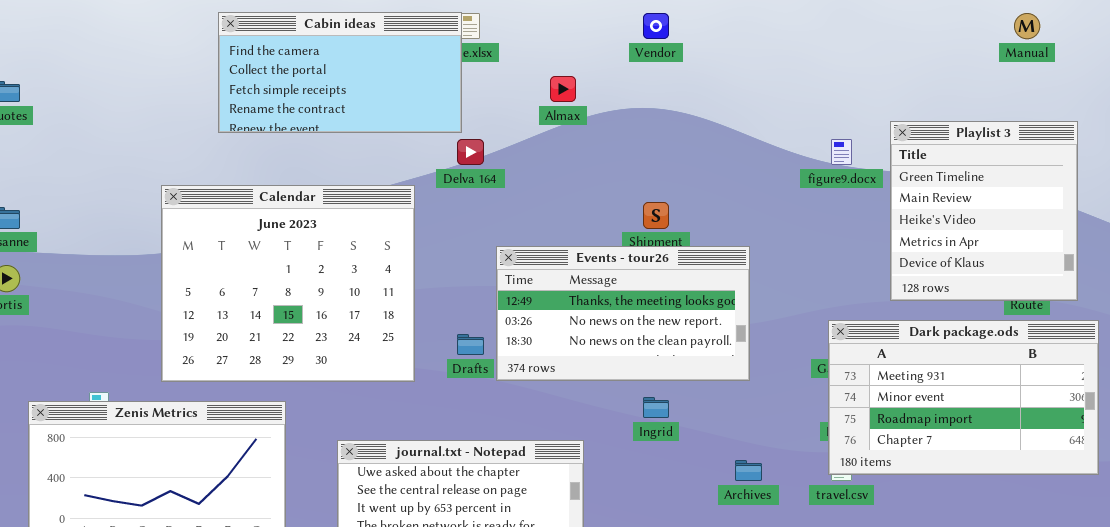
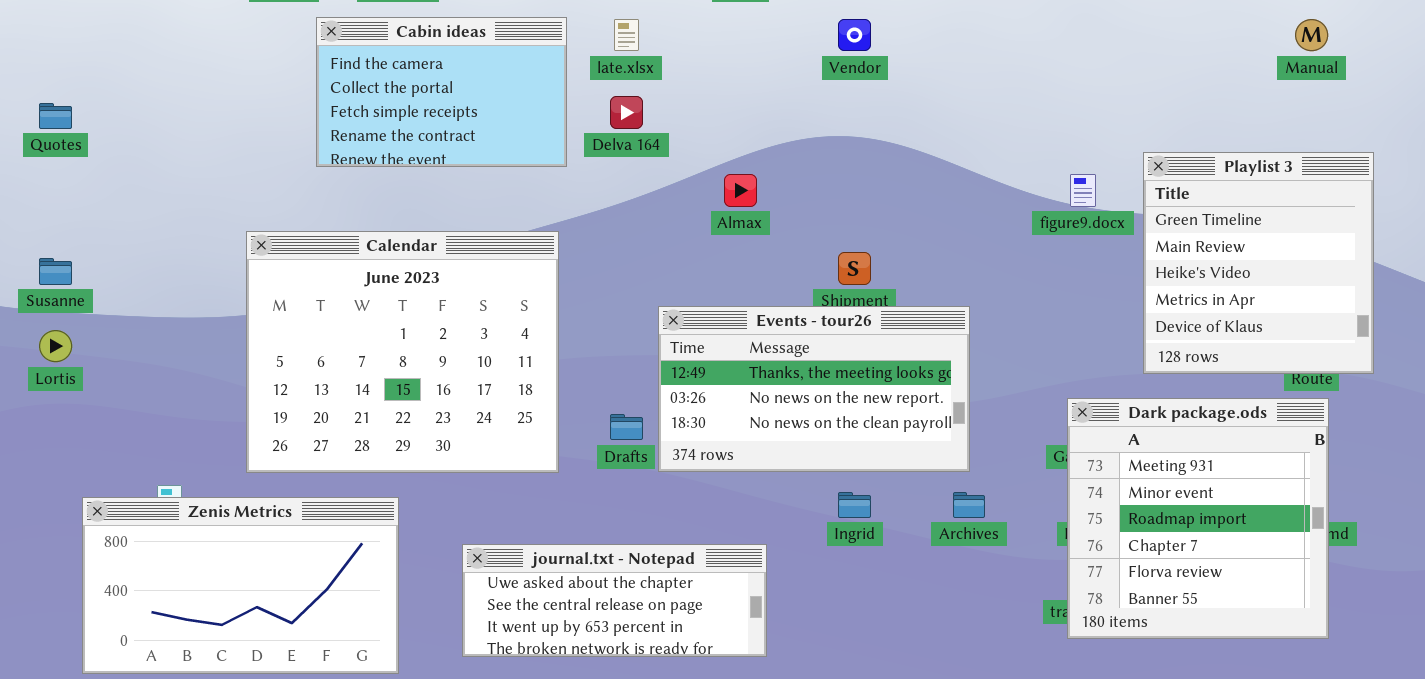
Cabin ideas: [218,12,462,133] -> [316,17,567,167], resized
Almax: [550,76,576,102] -> [724,174,757,207], moved
Delva 164: [457,139,484,165] -> [610,96,643,129], moved
Dark package.ods: [828,320,1099,475] -> [1067,398,1329,639], resized
Archives: [735,460,762,481] -> [953,492,985,518], moved

